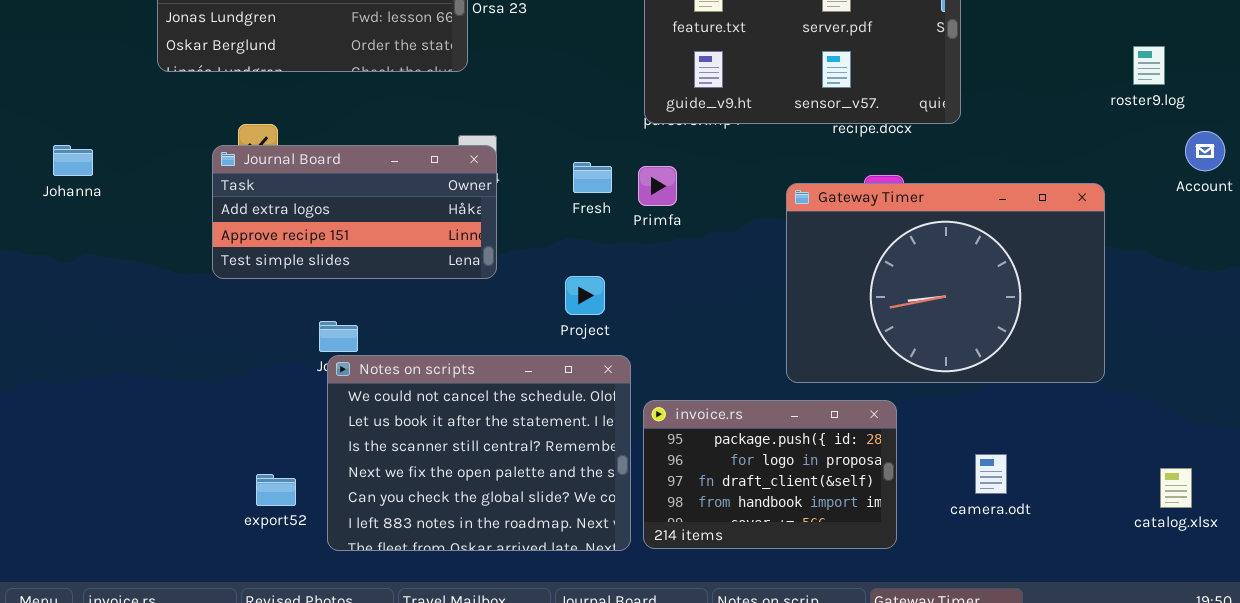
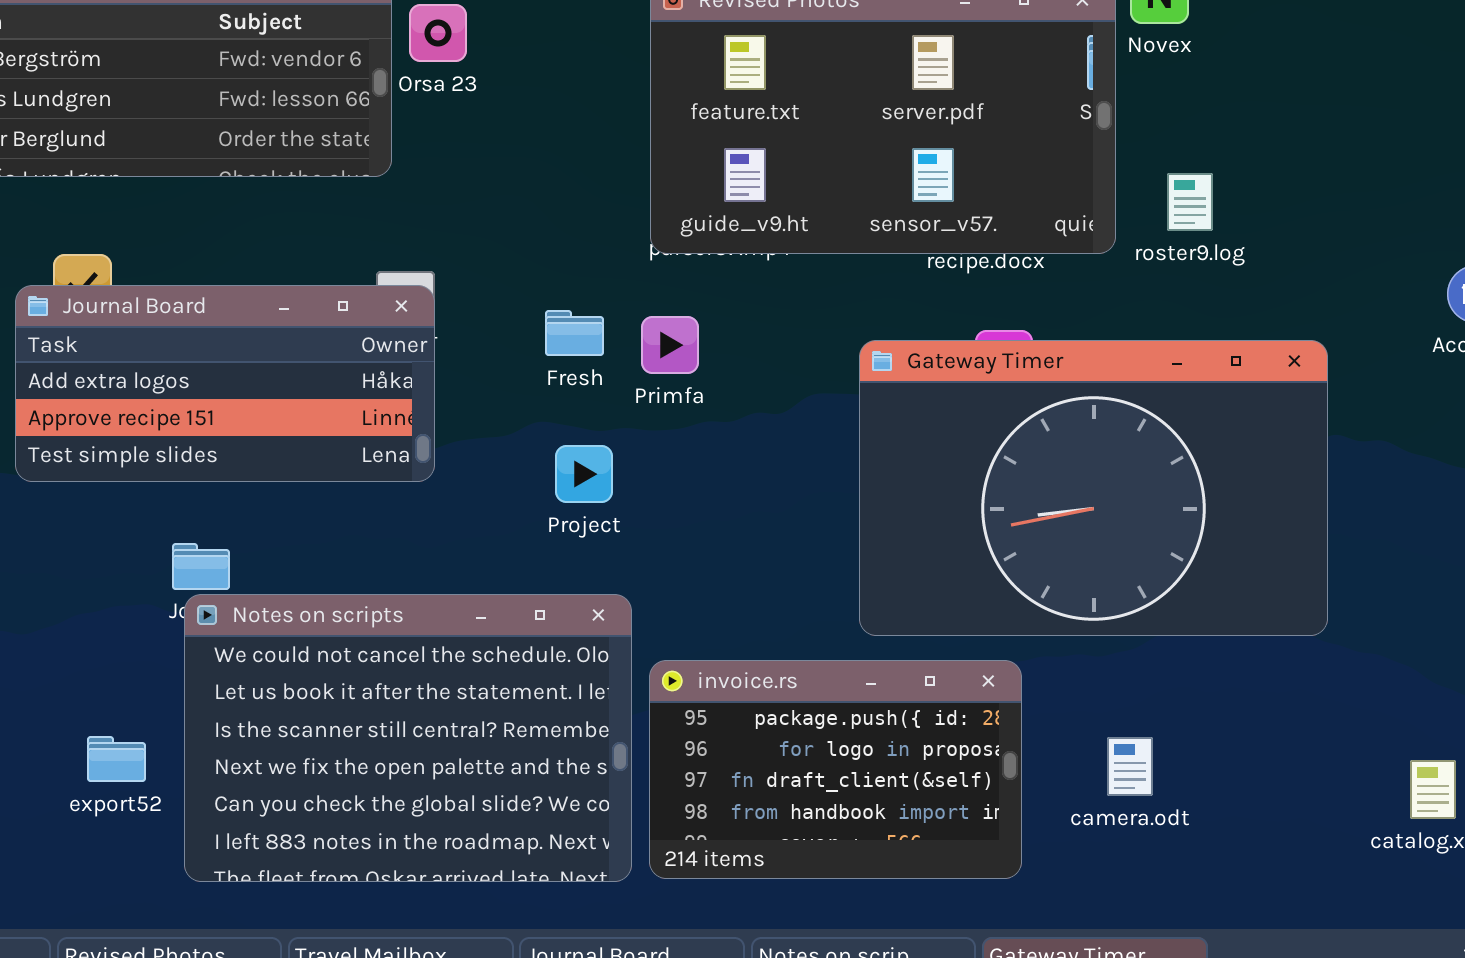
roster9.log: [1133,46,1165,85] -> [1167,173,1213,231], moved
Project: [565,276,605,315] -> [555,445,613,503], moved
camera.odt: [975,454,1007,494] -> [1107,737,1153,796], moved
export52: [256,474,296,506] -> [87,736,146,782], moved

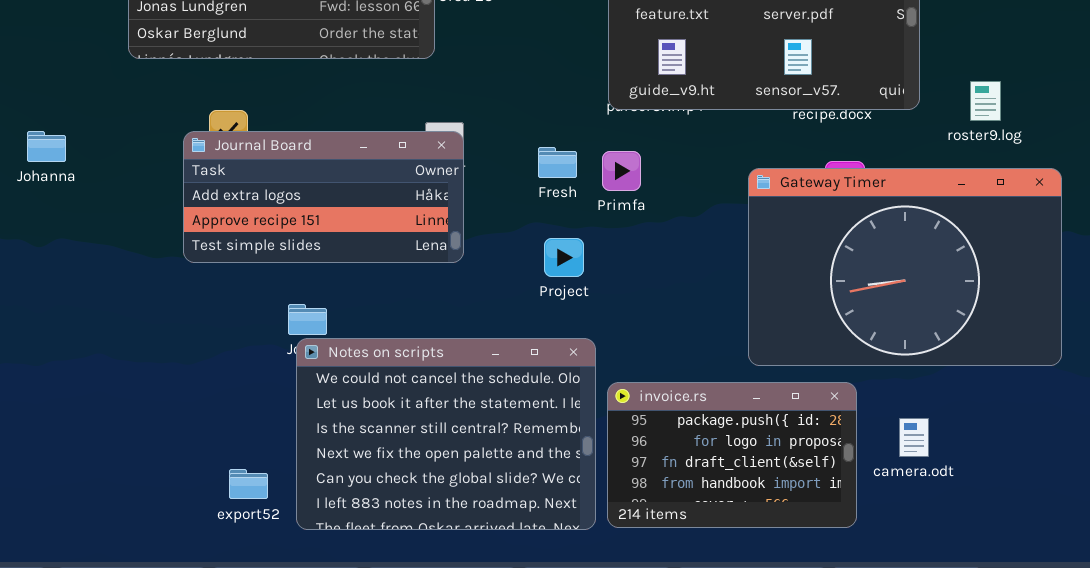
roster9.log: [1167,173,1213,231] -> [970,81,1001,121], moved
export52: [87,736,146,782] -> [229,469,268,499], moved
camera.odt: [1107,737,1153,796] -> [899,418,929,457], moved

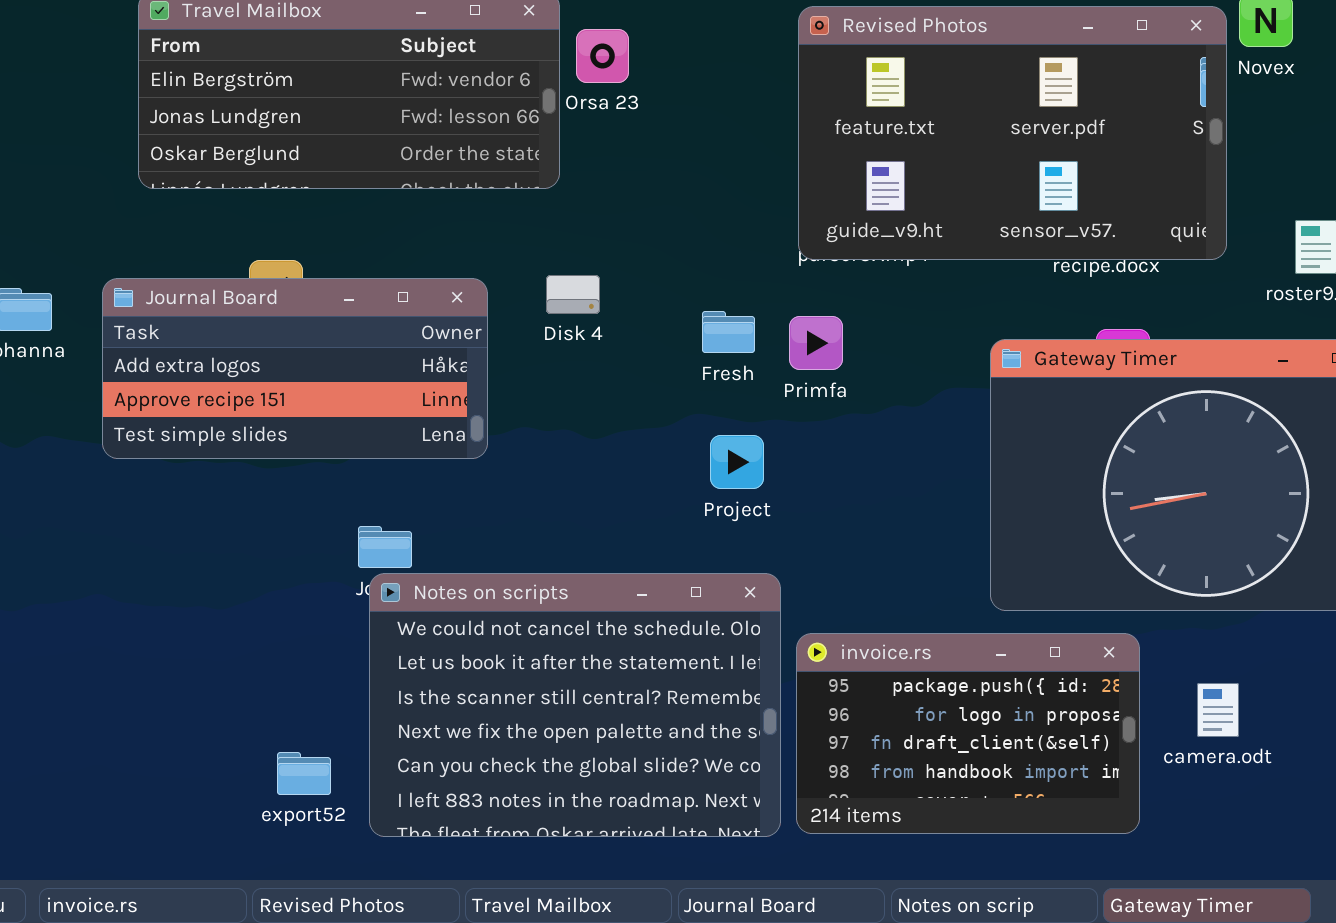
Journal Board: [183,131,464,263] -> [102,278,488,459], moved

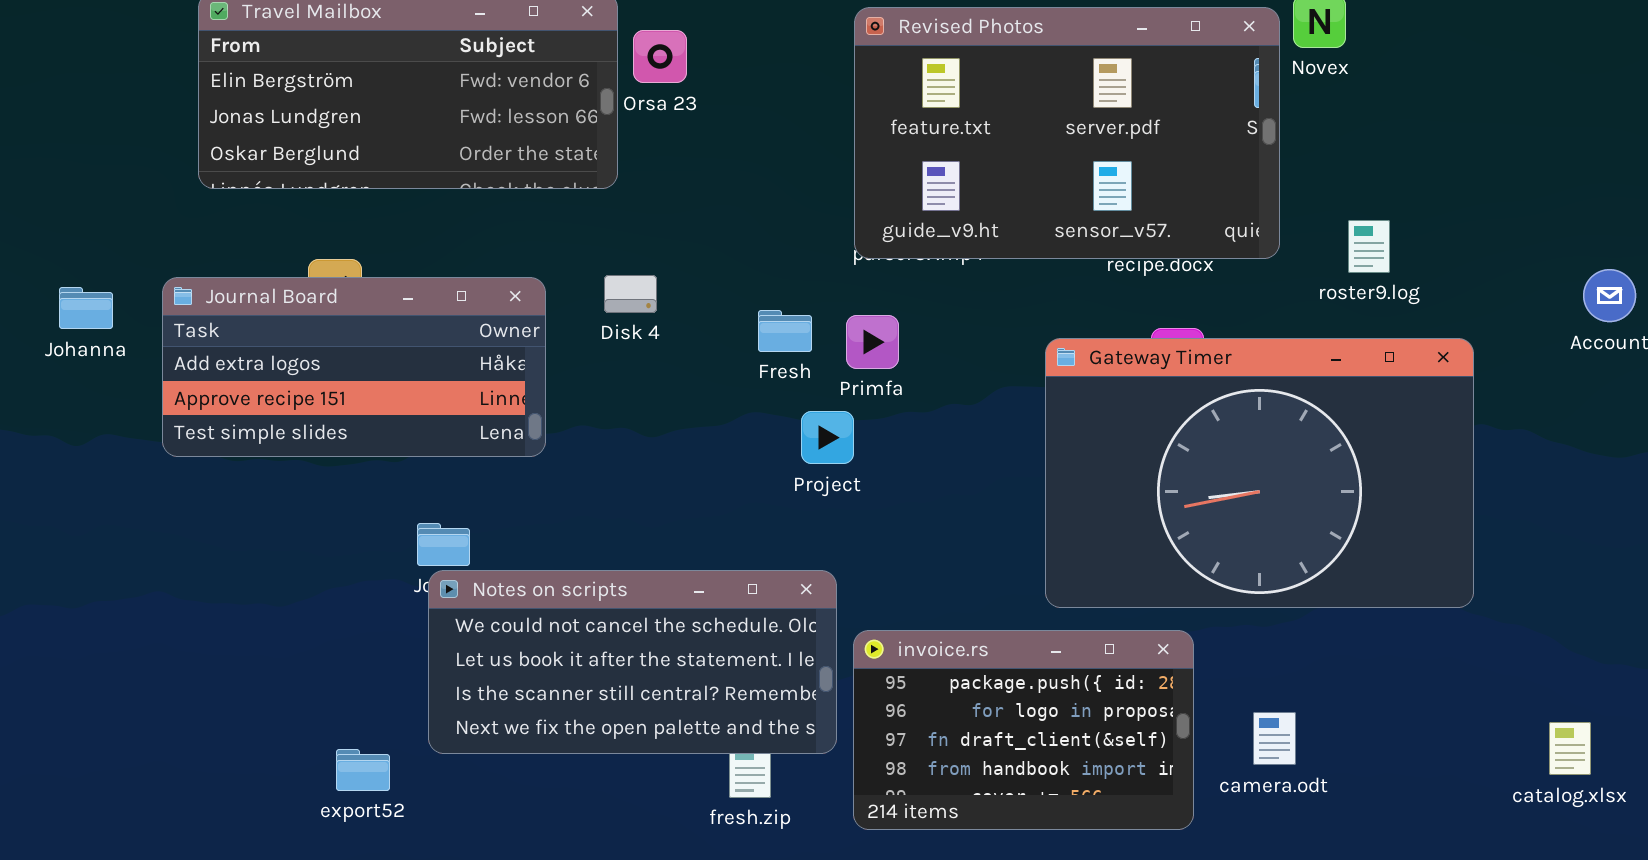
Project: [710,435,764,489] -> [801,411,854,464], moved
Notes on scripts: [369,573,781,837] -> [428,570,837,754], resized
camera.odt: [1197,683,1239,737] -> [1253,712,1296,765], moved

